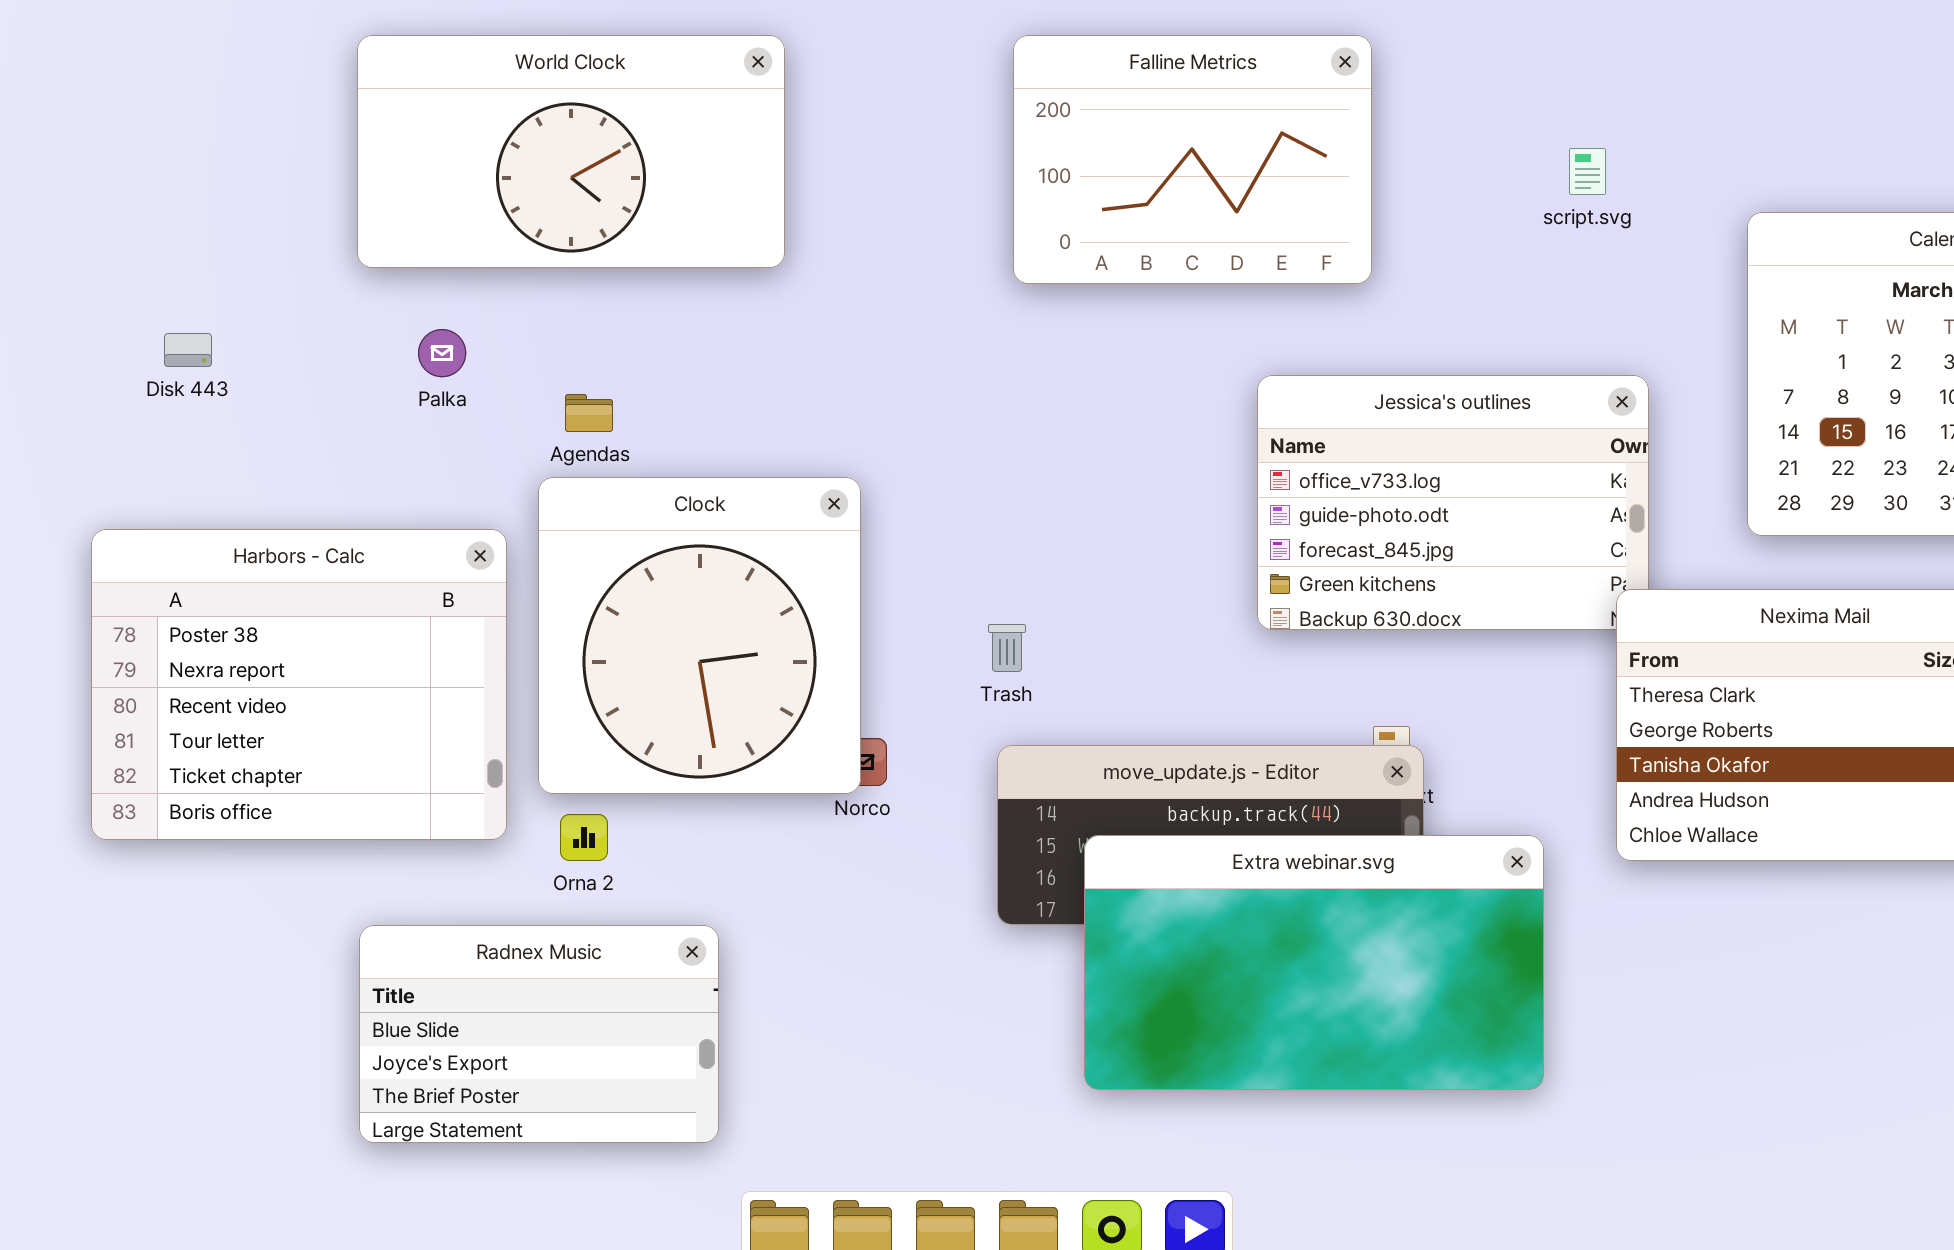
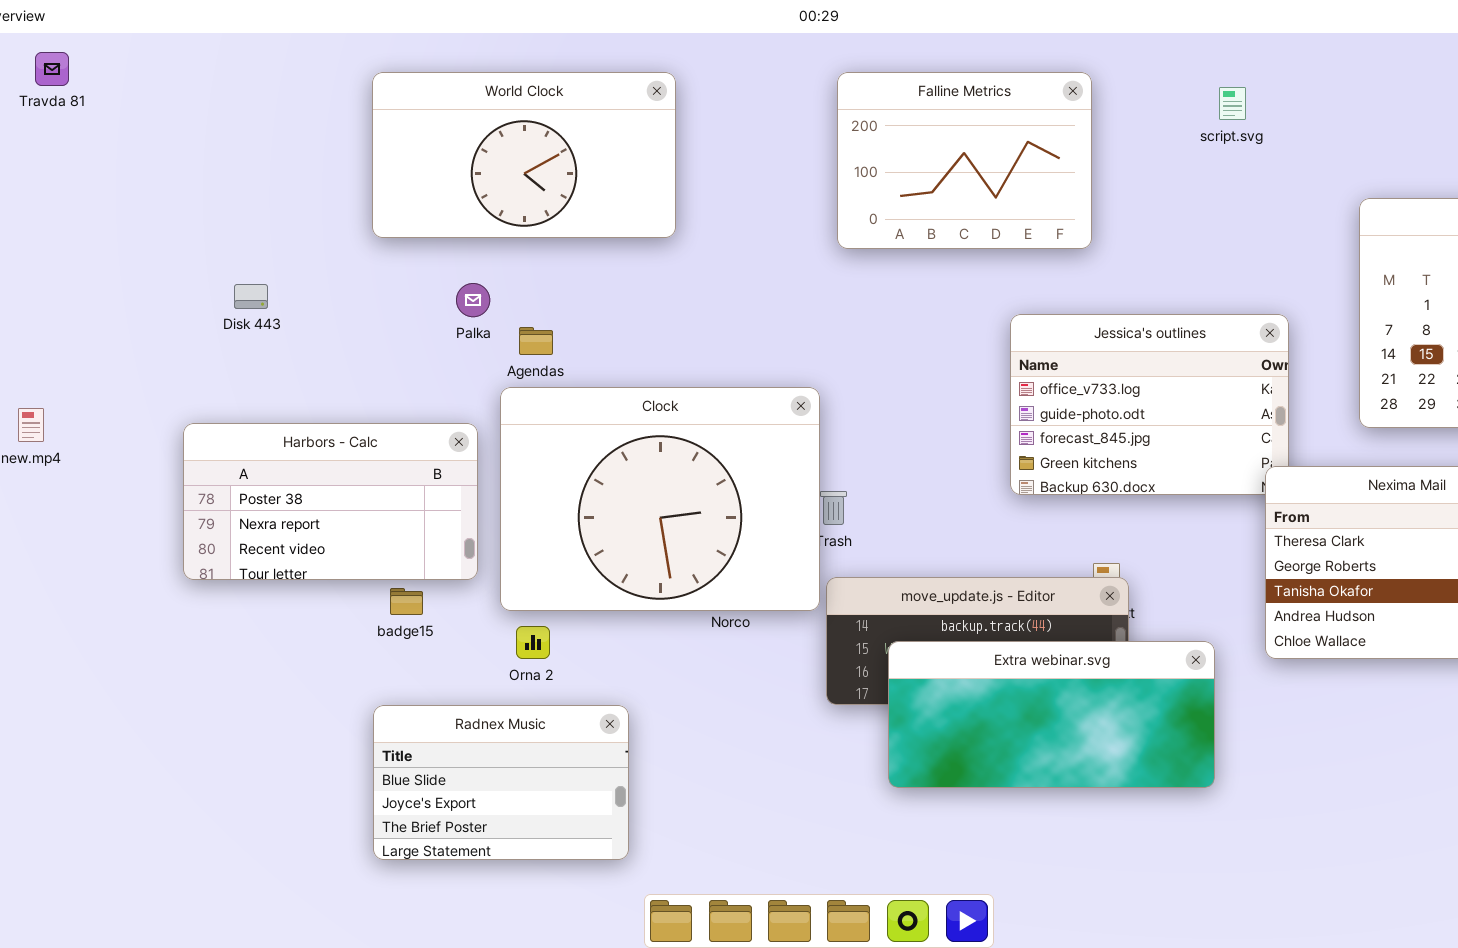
script.svg: [1569,148,1606,195] -> [1219,87,1246,120], moved
Palka: [418,329,466,377] -> [456,283,490,317], moved
Clock: [538,477,861,794] -> [500,387,820,611], resized
Harbors - Calc: [91,529,507,840] -> [183,423,478,580], resized
Extra webinar.svg: [1084,835,1544,1090] -> [888,641,1215,788], resized

